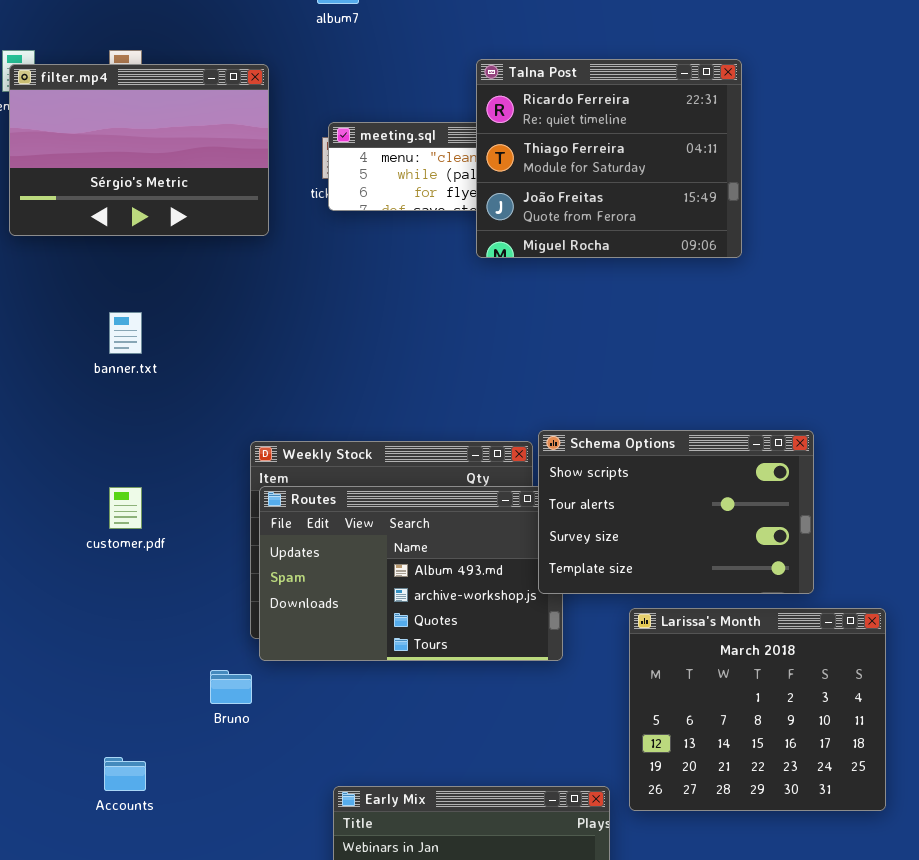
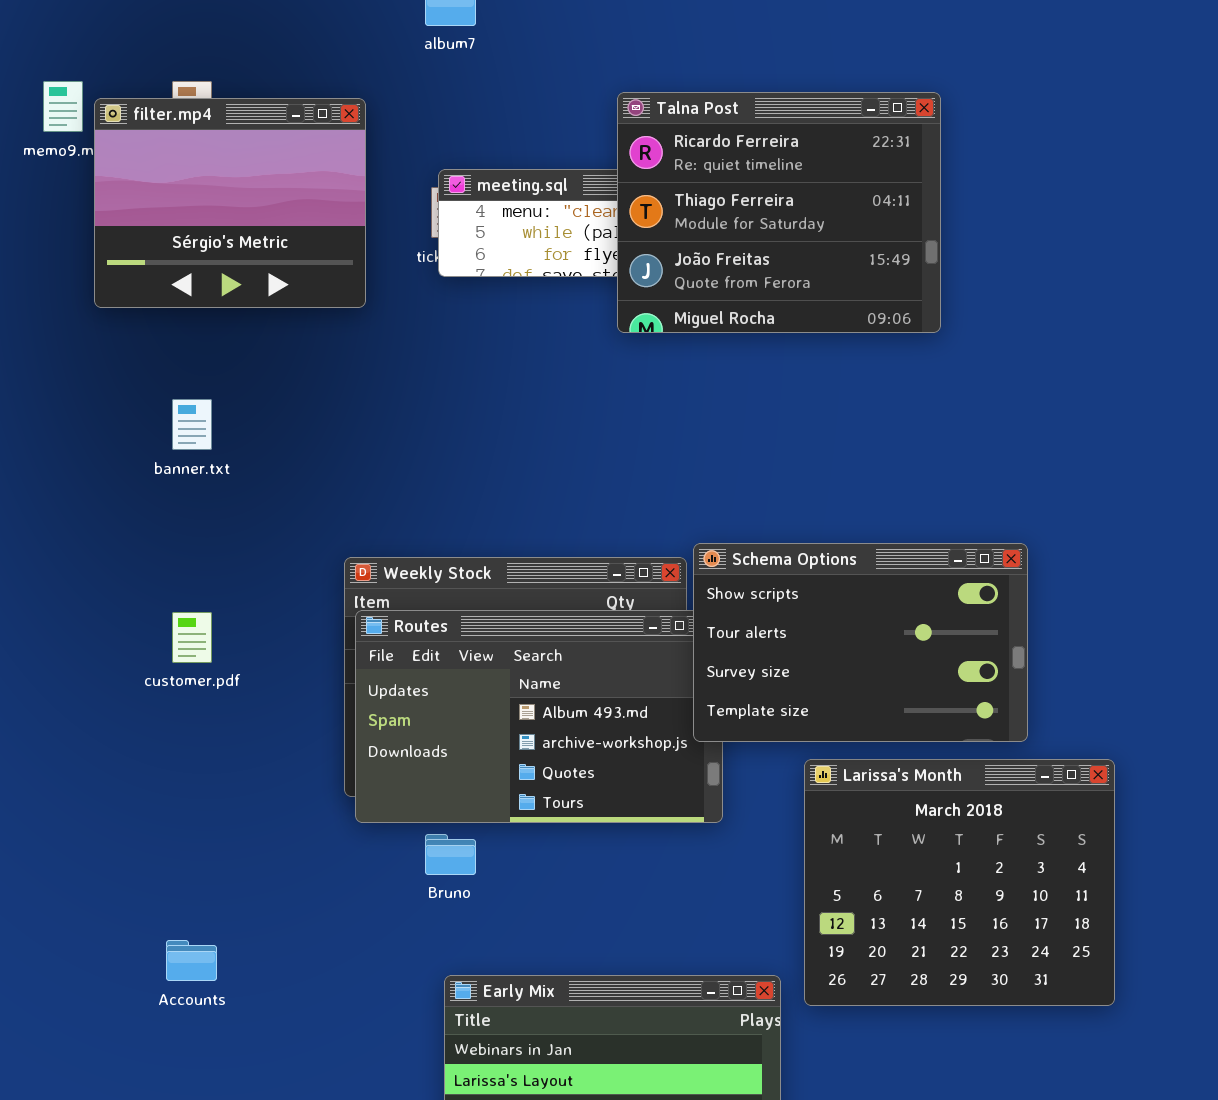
filter.mp4: [9,64,269,236] -> [94,98,366,308], resized
Bruno: [210,670,252,704] -> [425,834,476,875], moved

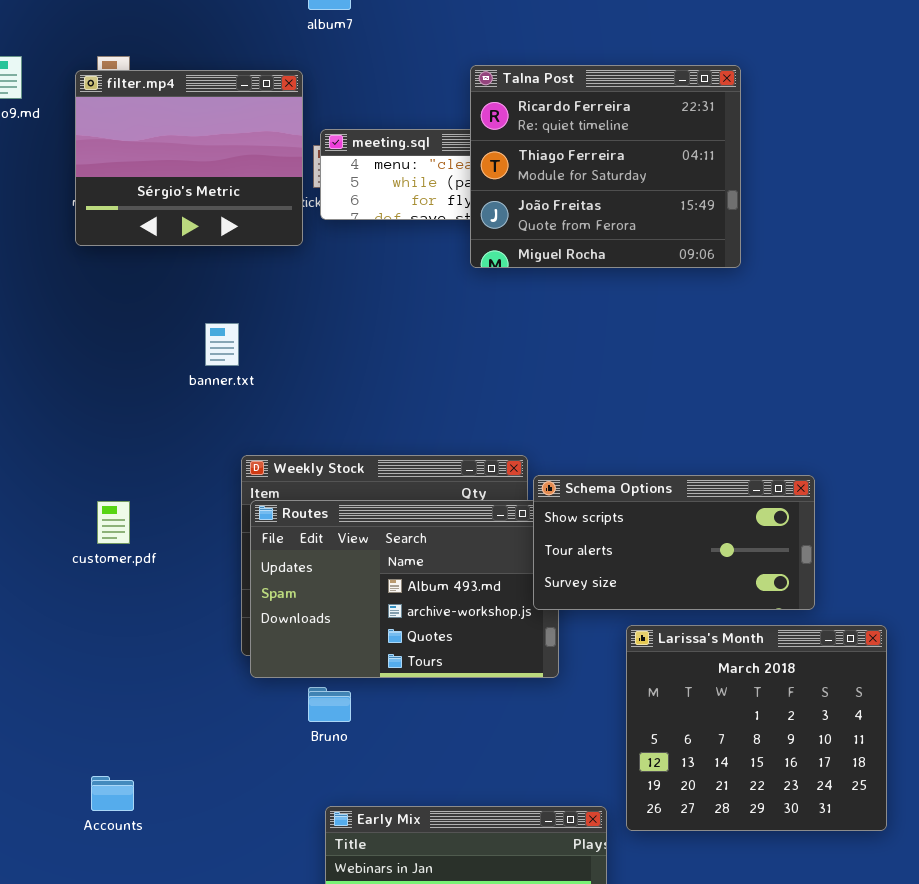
filter.mp4: [94,98,366,308] -> [75,70,303,246], moved
banner.txt: [172,399,212,450] -> [205,323,239,366], moved
Schema Options: [693,543,1028,742] -> [533,475,815,610], resized

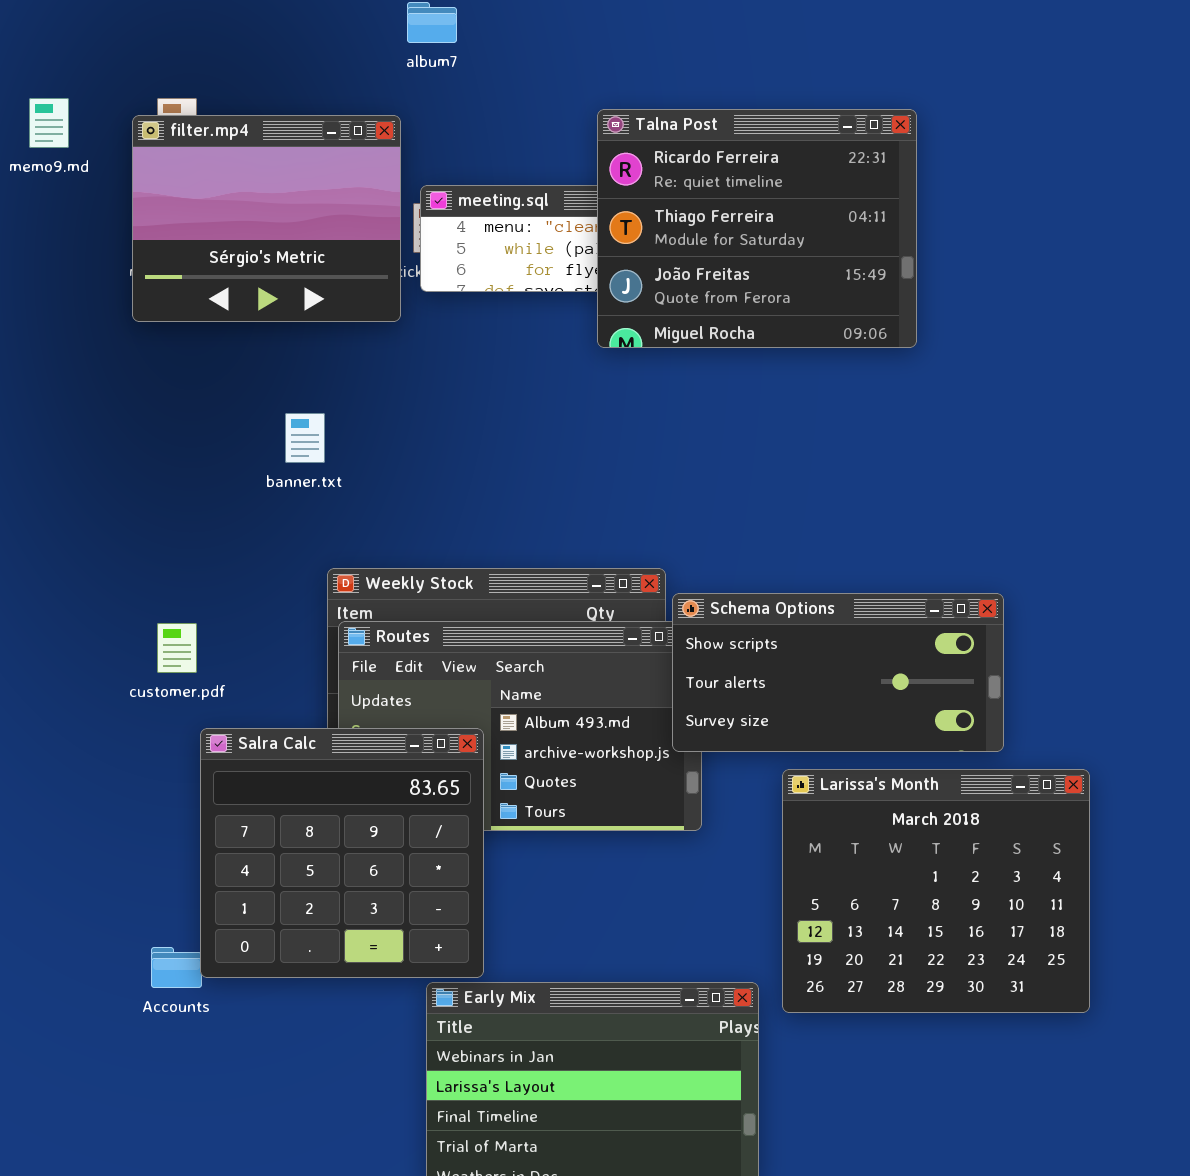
Salra Calc: none -> [200,728,484,978], opened

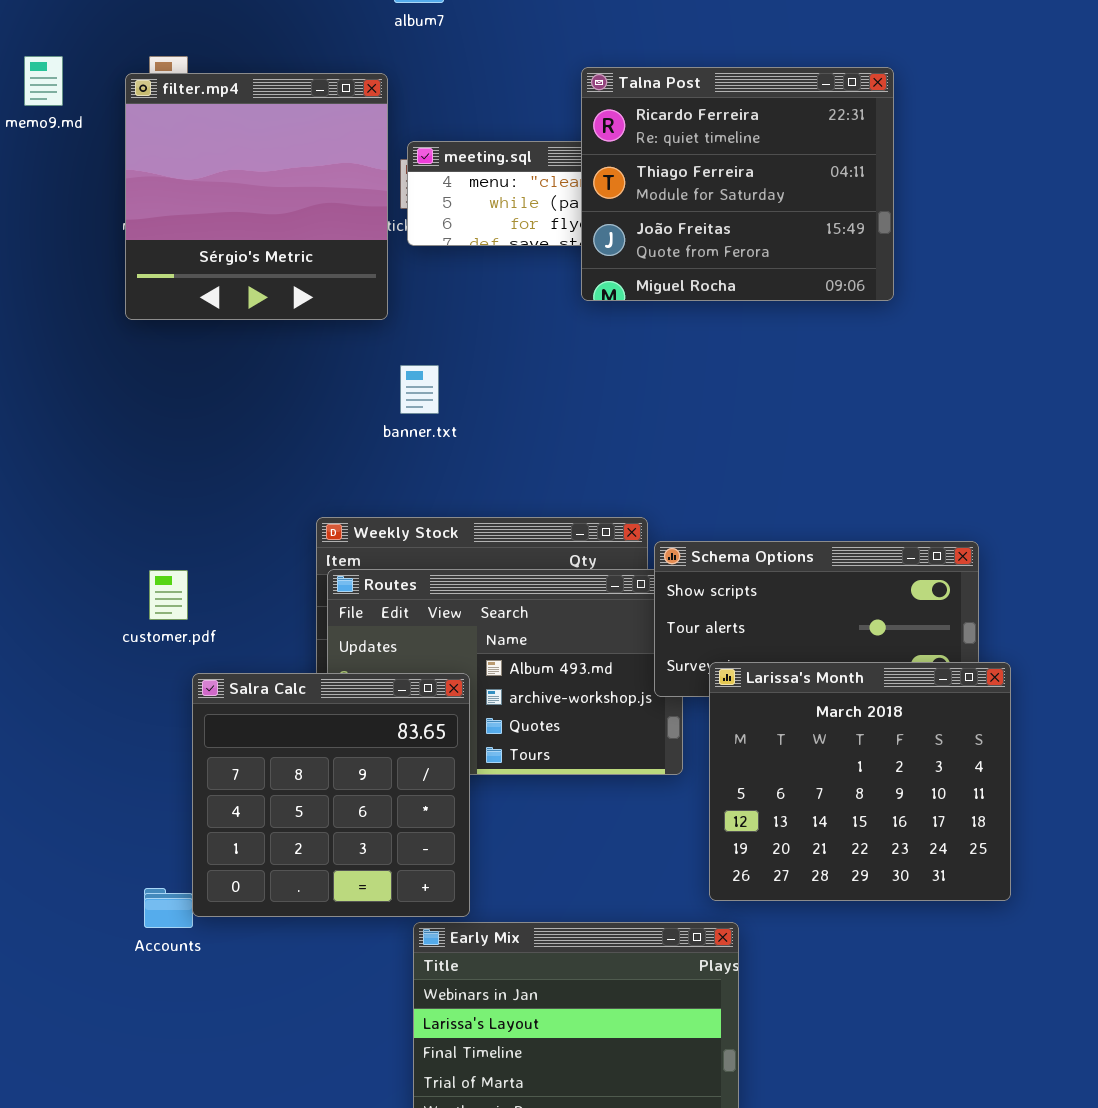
filter.mp4: [132,115,401,322] -> [125,73,388,320], resized
banner.txt: [285,413,325,463] -> [400,365,439,414], moved
Larissa's Month: [782,769,1090,1013] -> [709,662,1011,901], moved

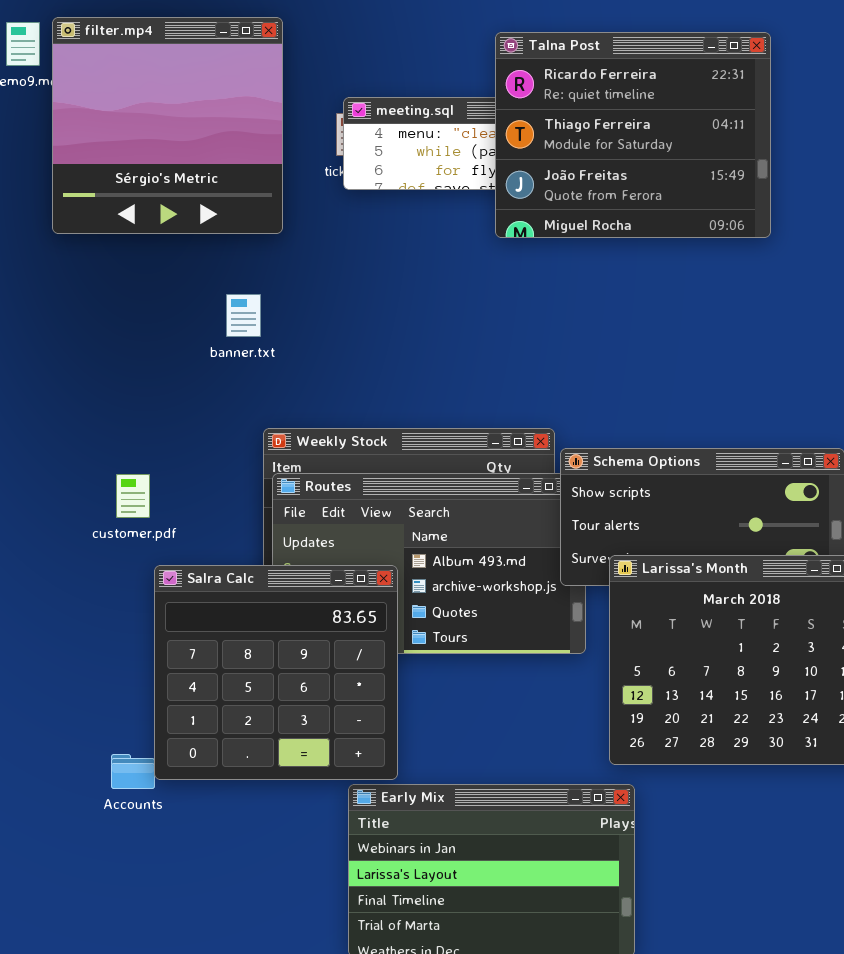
filter.mp4: [125,73,388,320] -> [52,17,283,234], moved
banner.txt: [400,365,439,414] -> [226,294,261,337], moved

